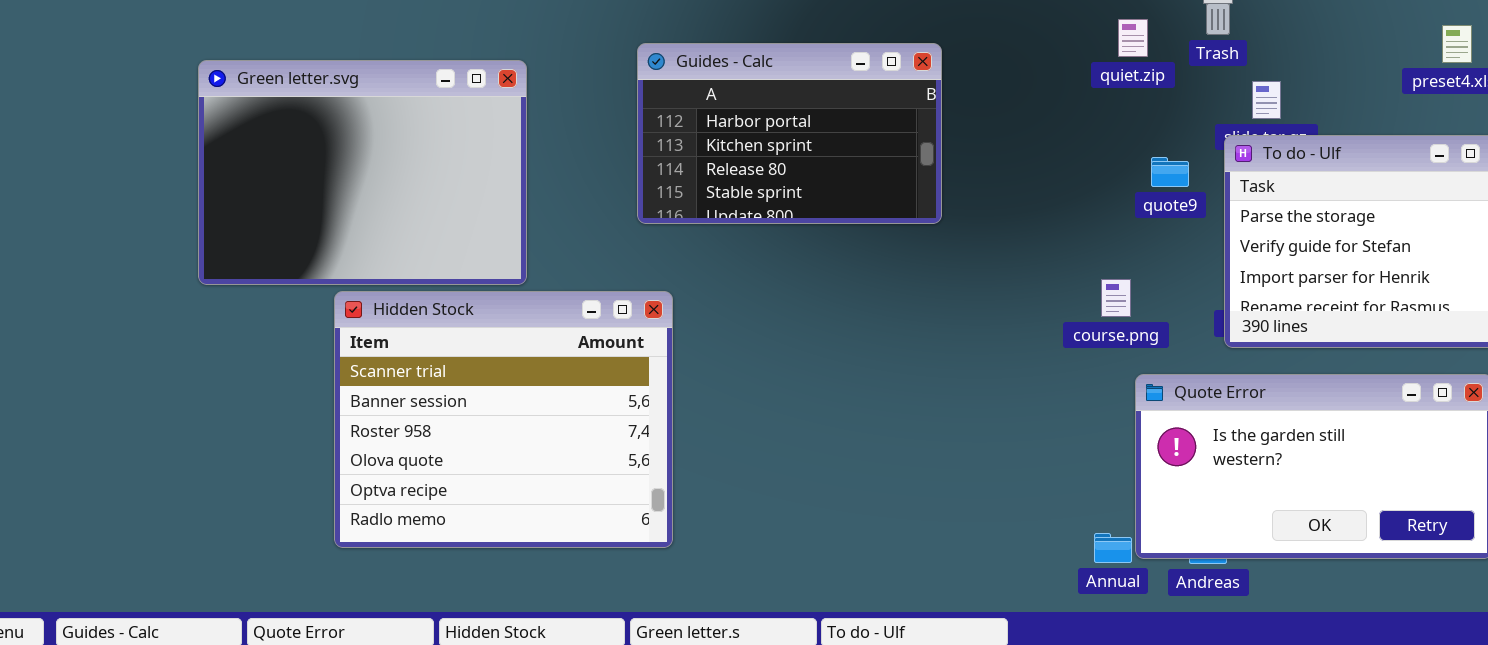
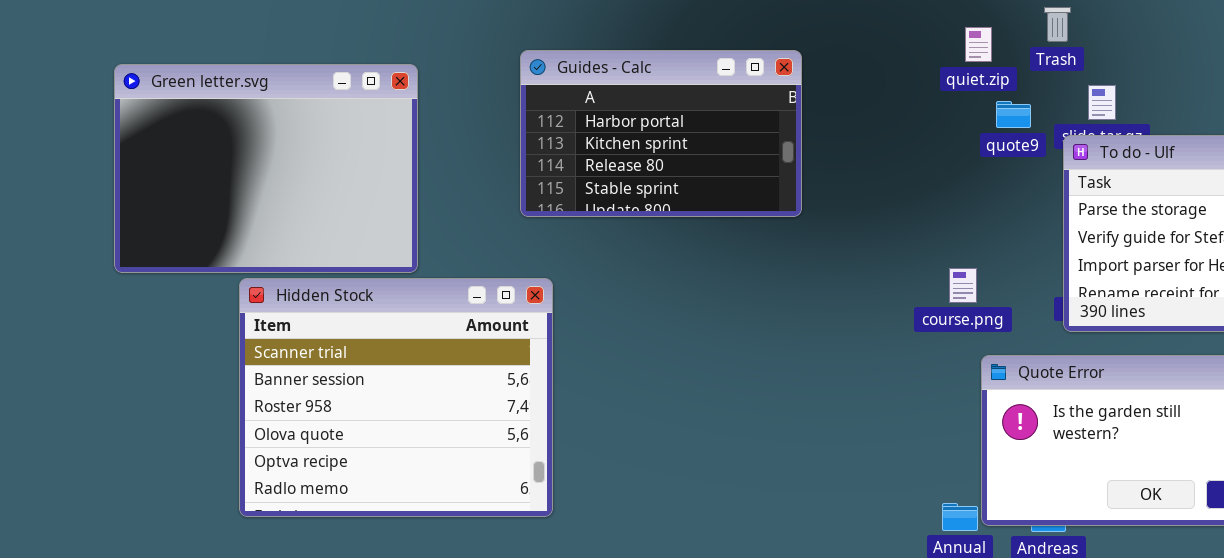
quote9: [1151,157,1189,187] -> [996,101,1031,128], moved

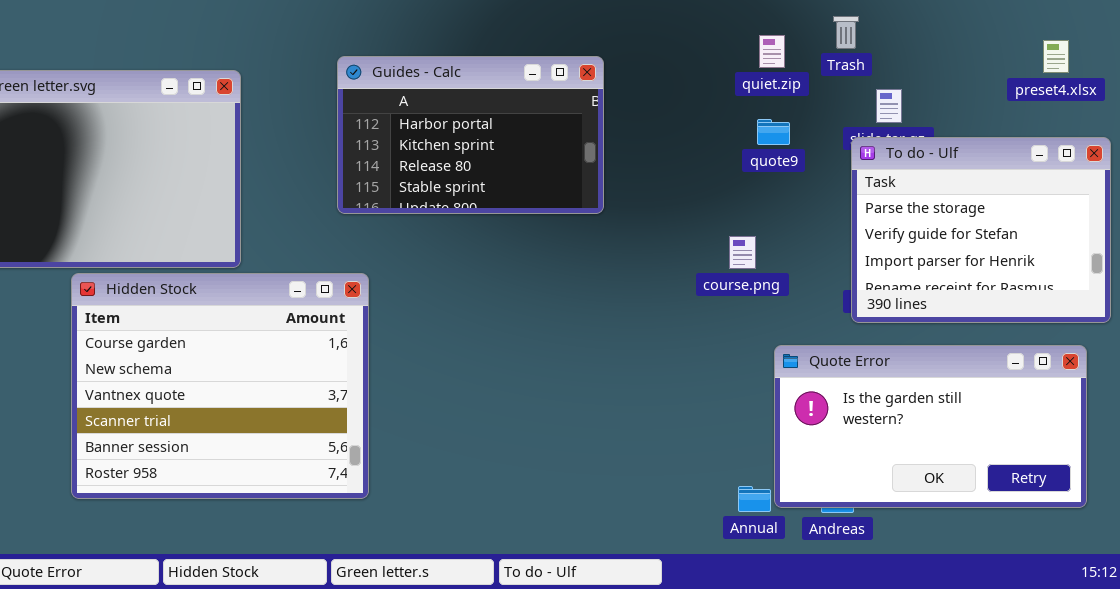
quote9: [996,101,1031,128] -> [757,119,790,145], moved
course.png: [949,268,977,303] -> [729,236,756,269], moved
Hidden Stock: [239,278,553,517] -> [71,273,369,499], scrolled up 3 rows

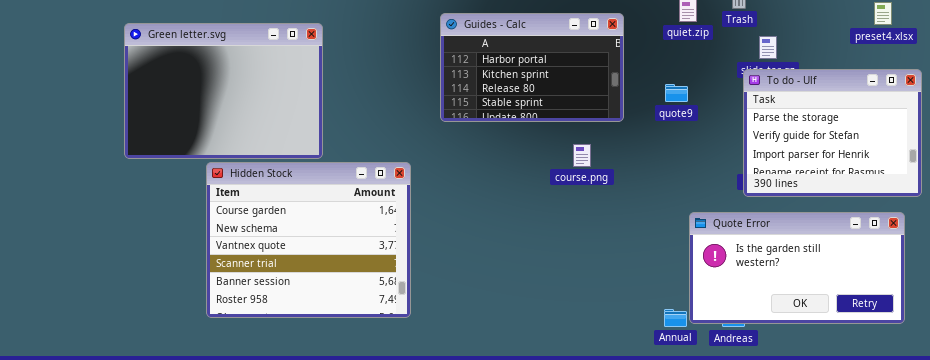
Guides - Calc: [337,56,604,214] -> [440,13,624,122], moved
quote9: [757,119,790,145] -> [665,84,688,102], moved
course.png: [729,236,756,269] -> [573,144,591,167], moved

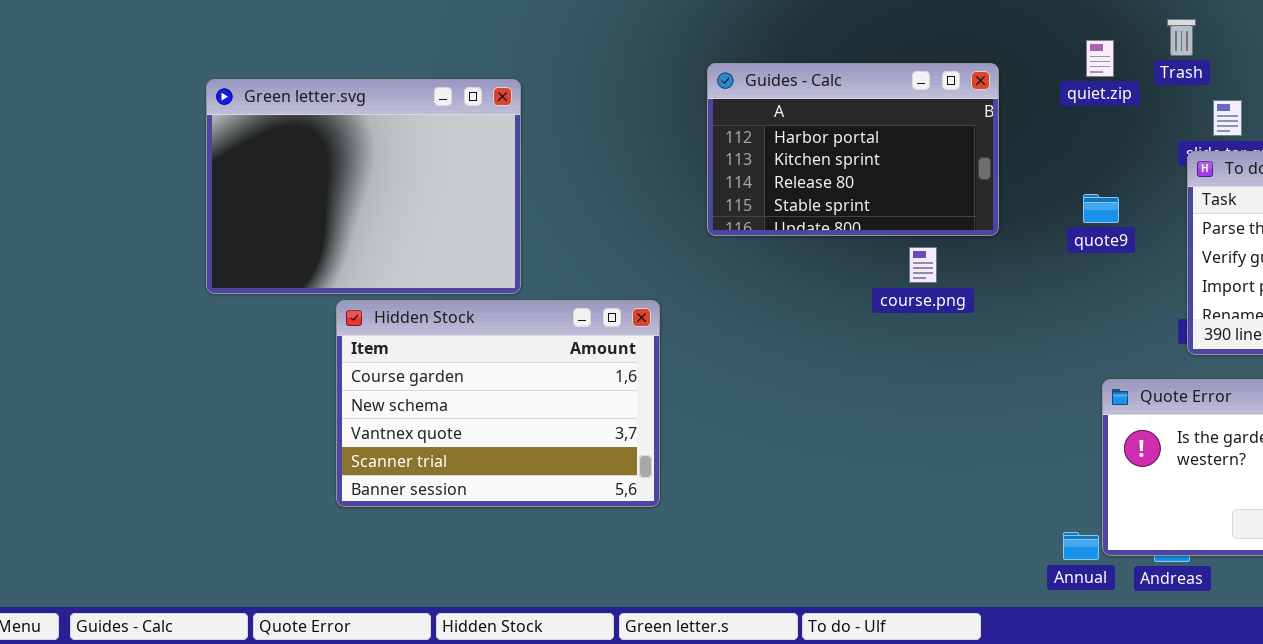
quote9: [665,84,688,102] -> [1083,194,1119,223], moved
course.png: [573,144,591,167] -> [909,247,937,283], moved
Hidden Stock: [206,162,411,318] -> [336,300,660,507], resized

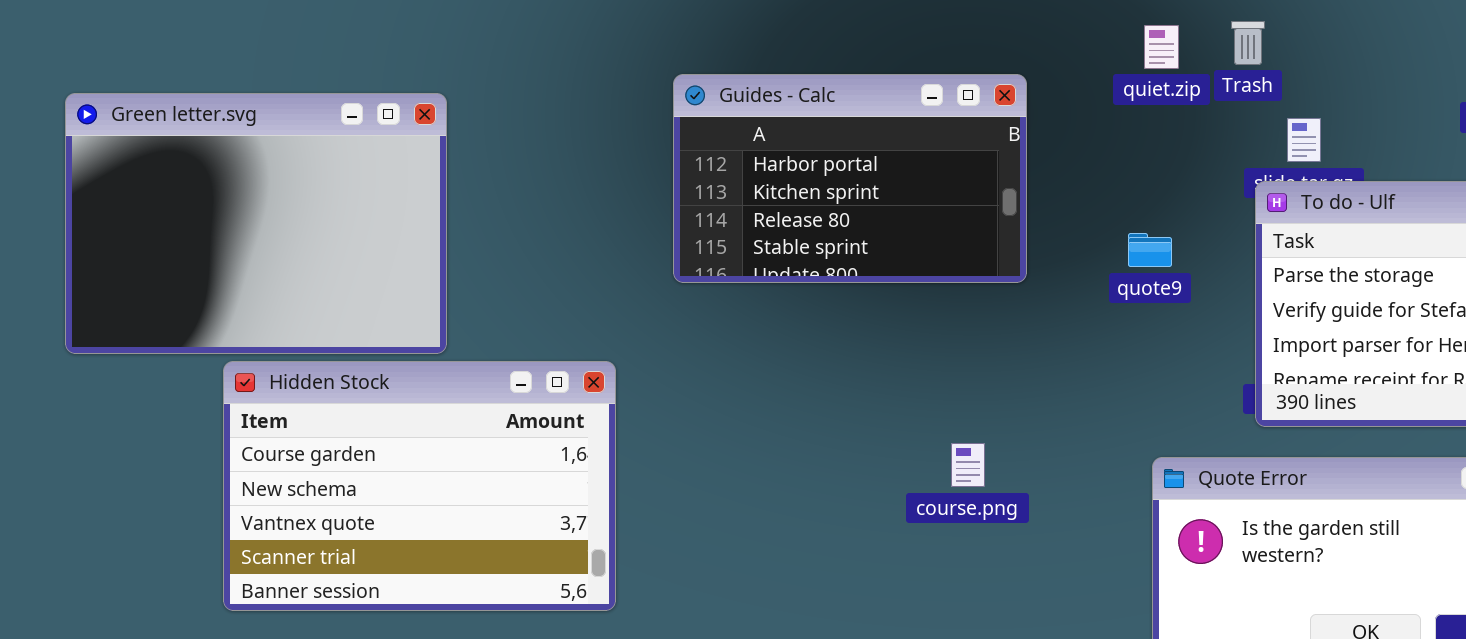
quiet.zip: [1086,40,1114,77] -> [1144,25,1179,69], moved
course.png: [909,247,937,283] -> [951,443,985,487], moved

